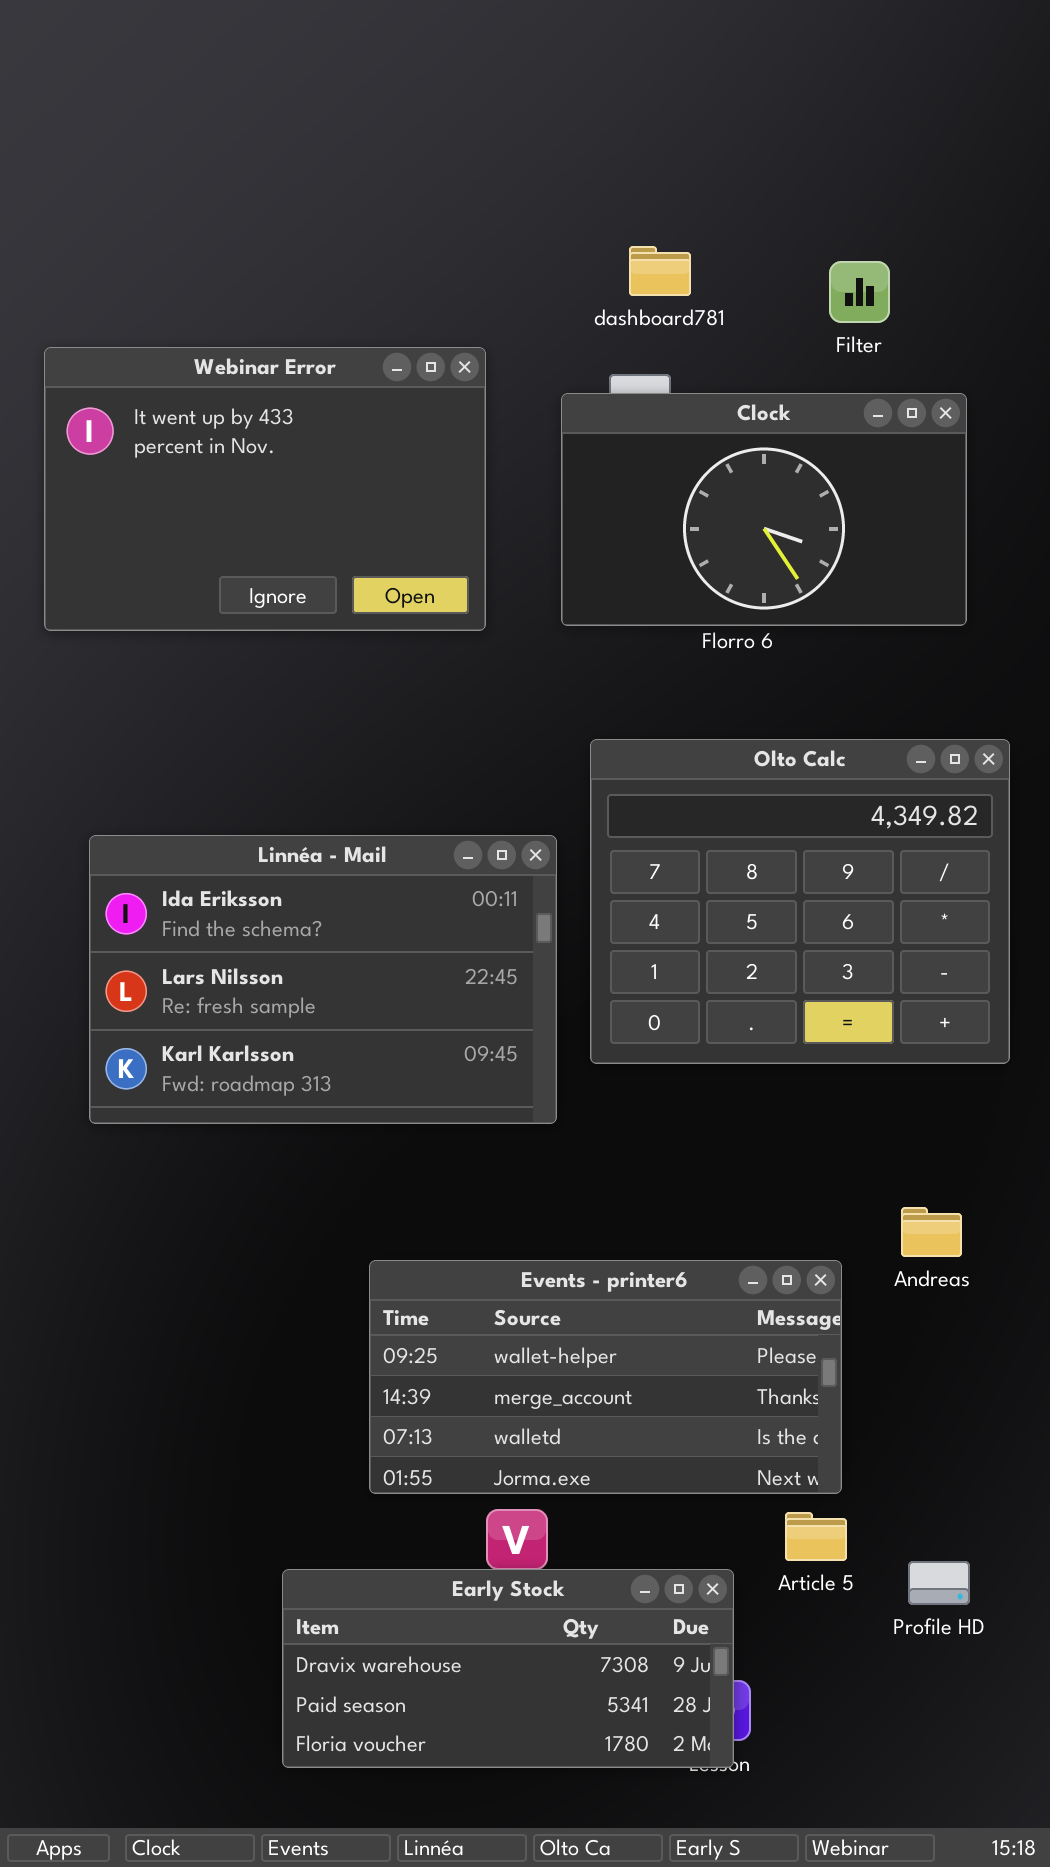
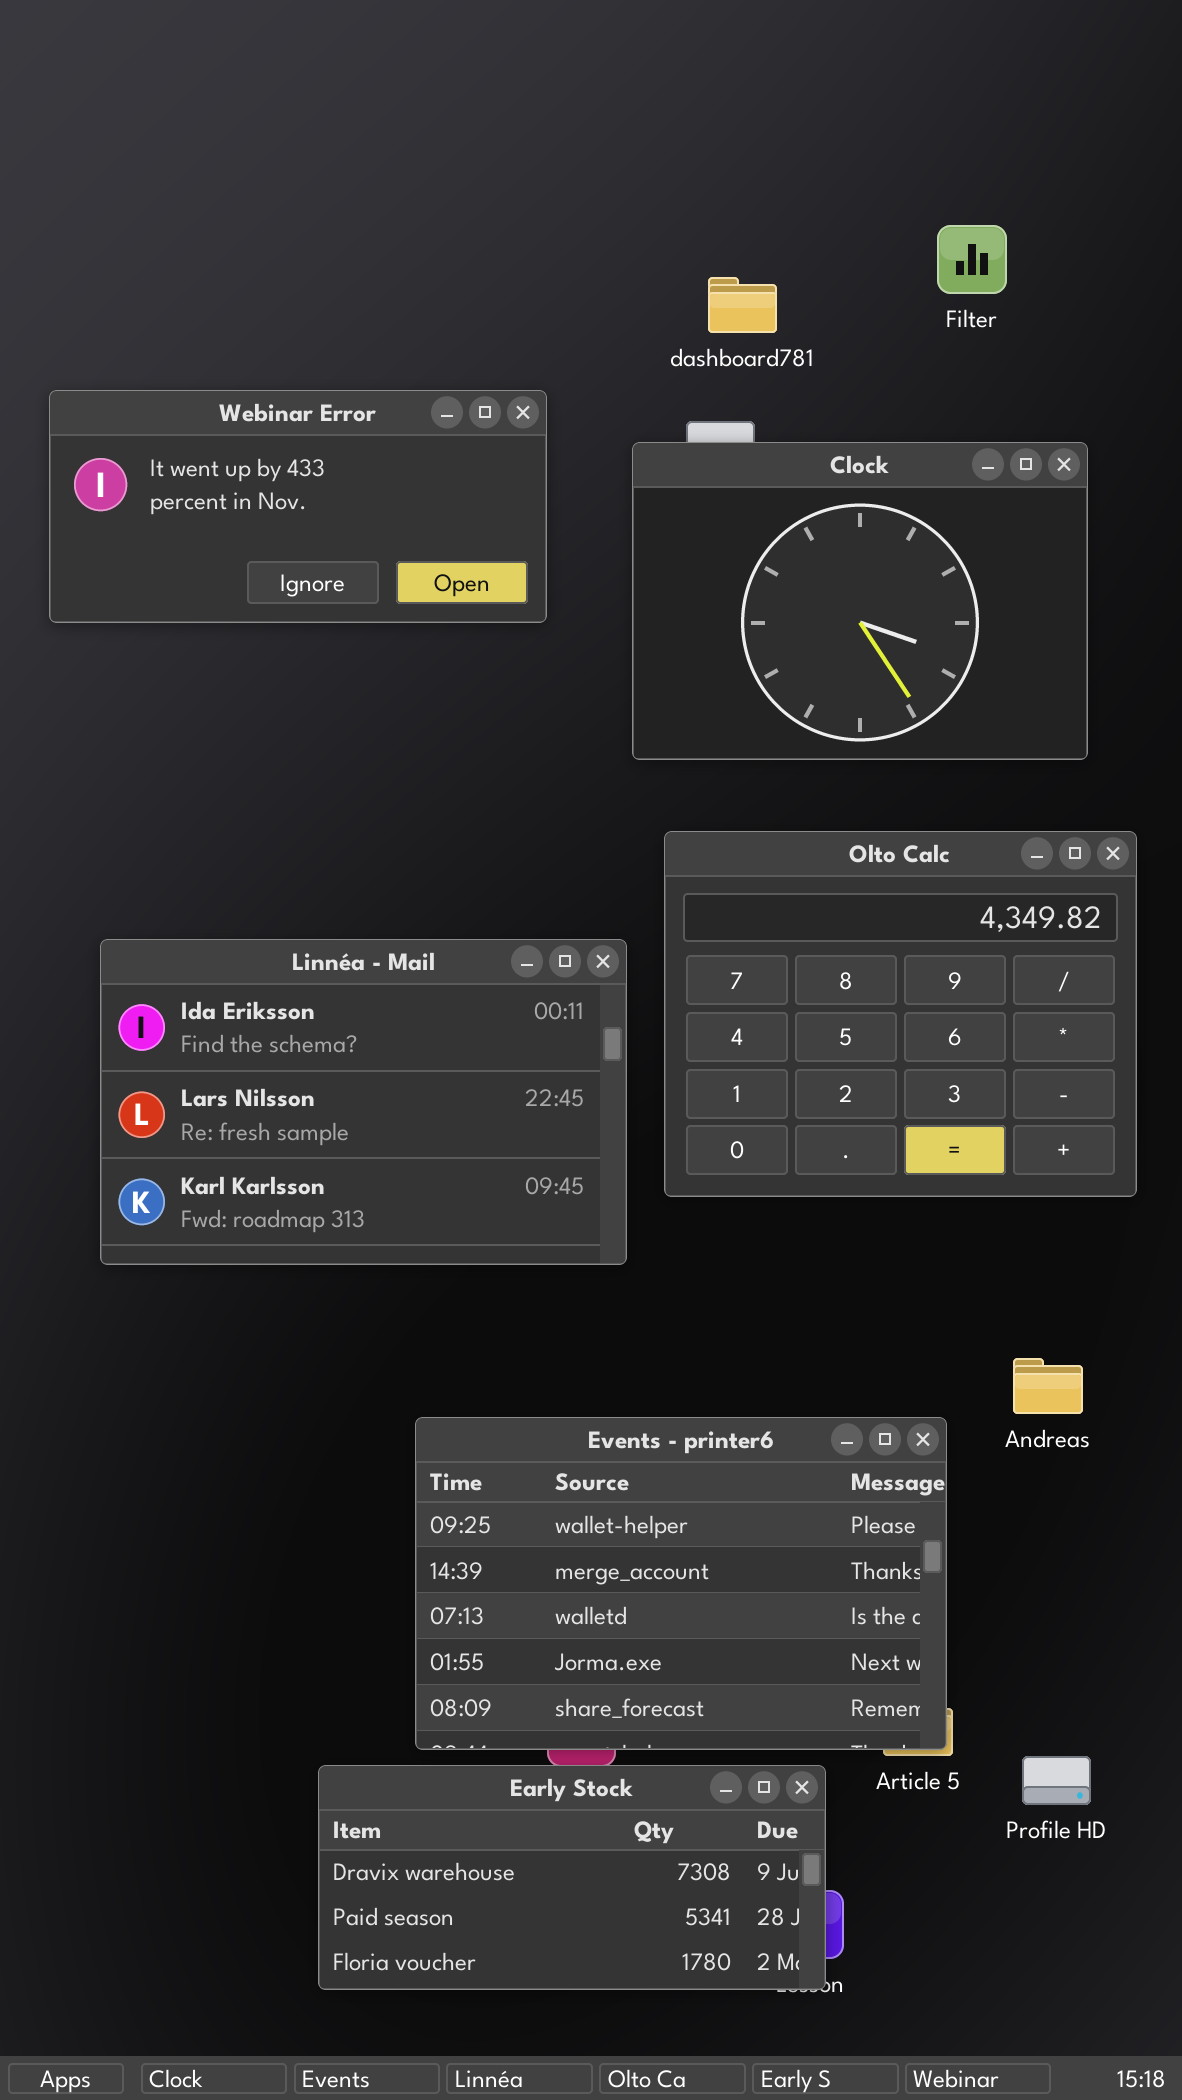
Filter: [829,261,890,323] -> [937,225,1007,294], moved
Webinar Error: [44,347,486,631] -> [49,390,547,623], resized
Clock: [561,393,967,626] -> [632,442,1088,760], resized
Events - printer6: [369,1260,842,1494] -> [415,1417,947,1750], resized

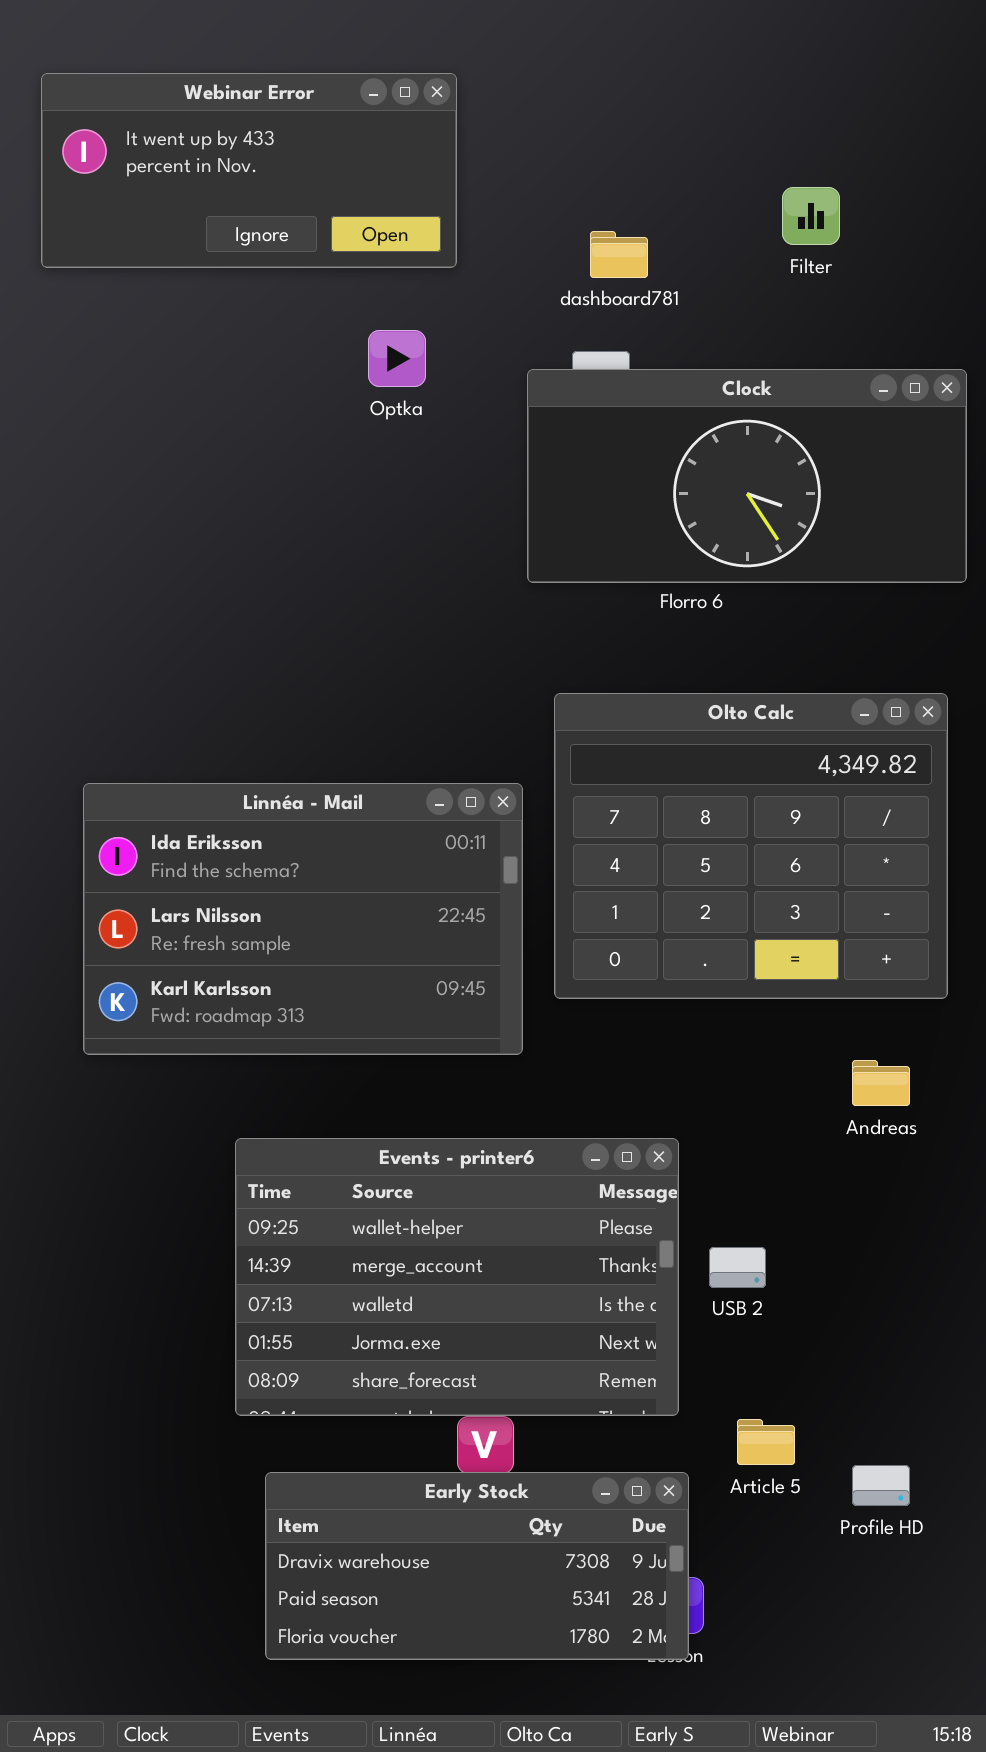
Webinar Error: [49,390,547,623] -> [41,73,457,268], moved
Clock: [632,442,1088,760] -> [527,369,967,583], resized
Andreas: [1013,1358,1083,1414] -> [852,1060,910,1106], moved
Events - printer6: [415,1417,947,1750] -> [235,1138,679,1416], moved

